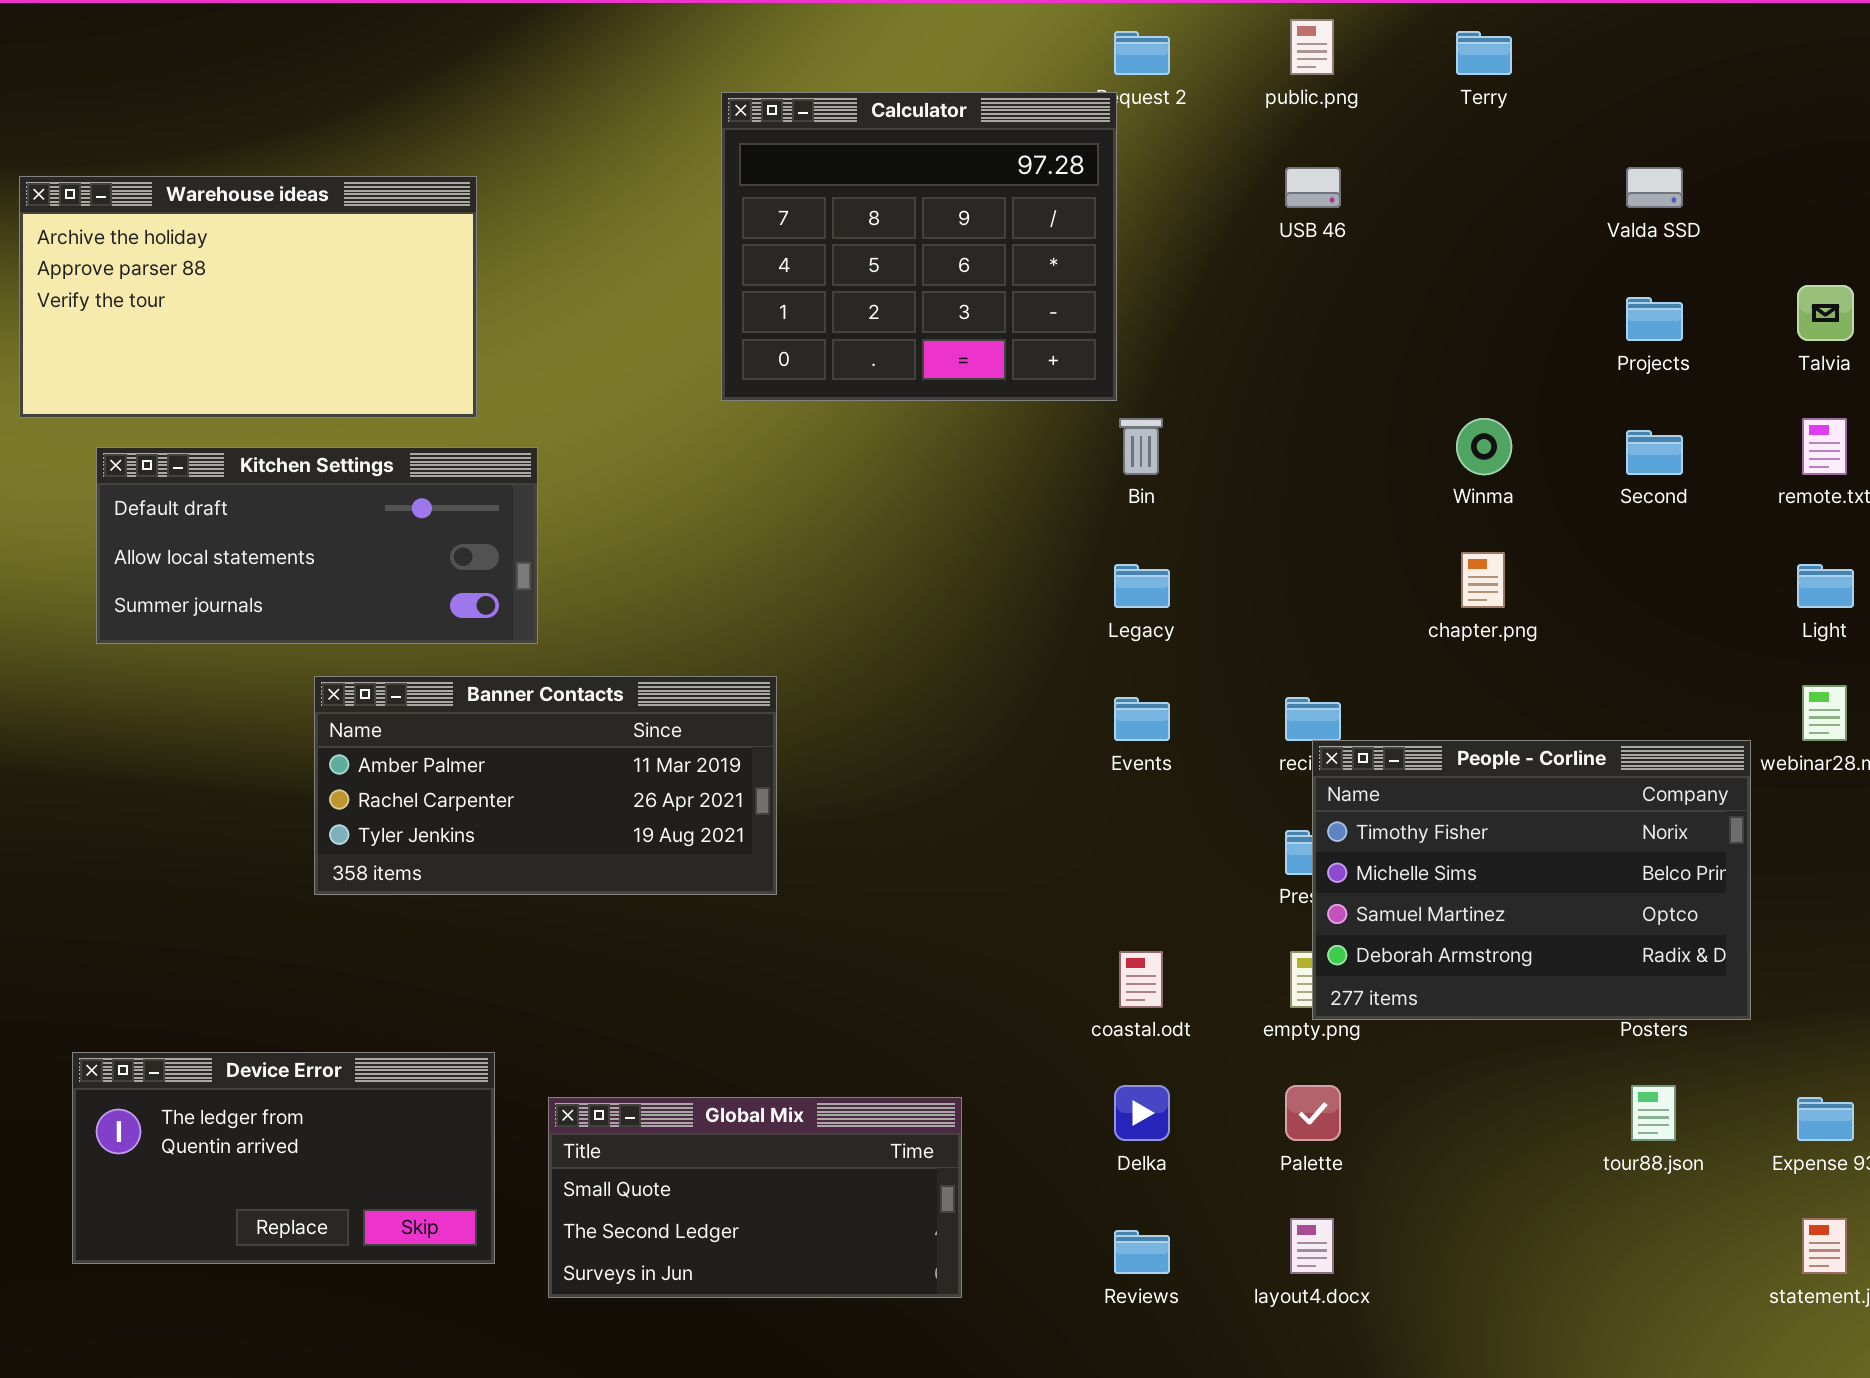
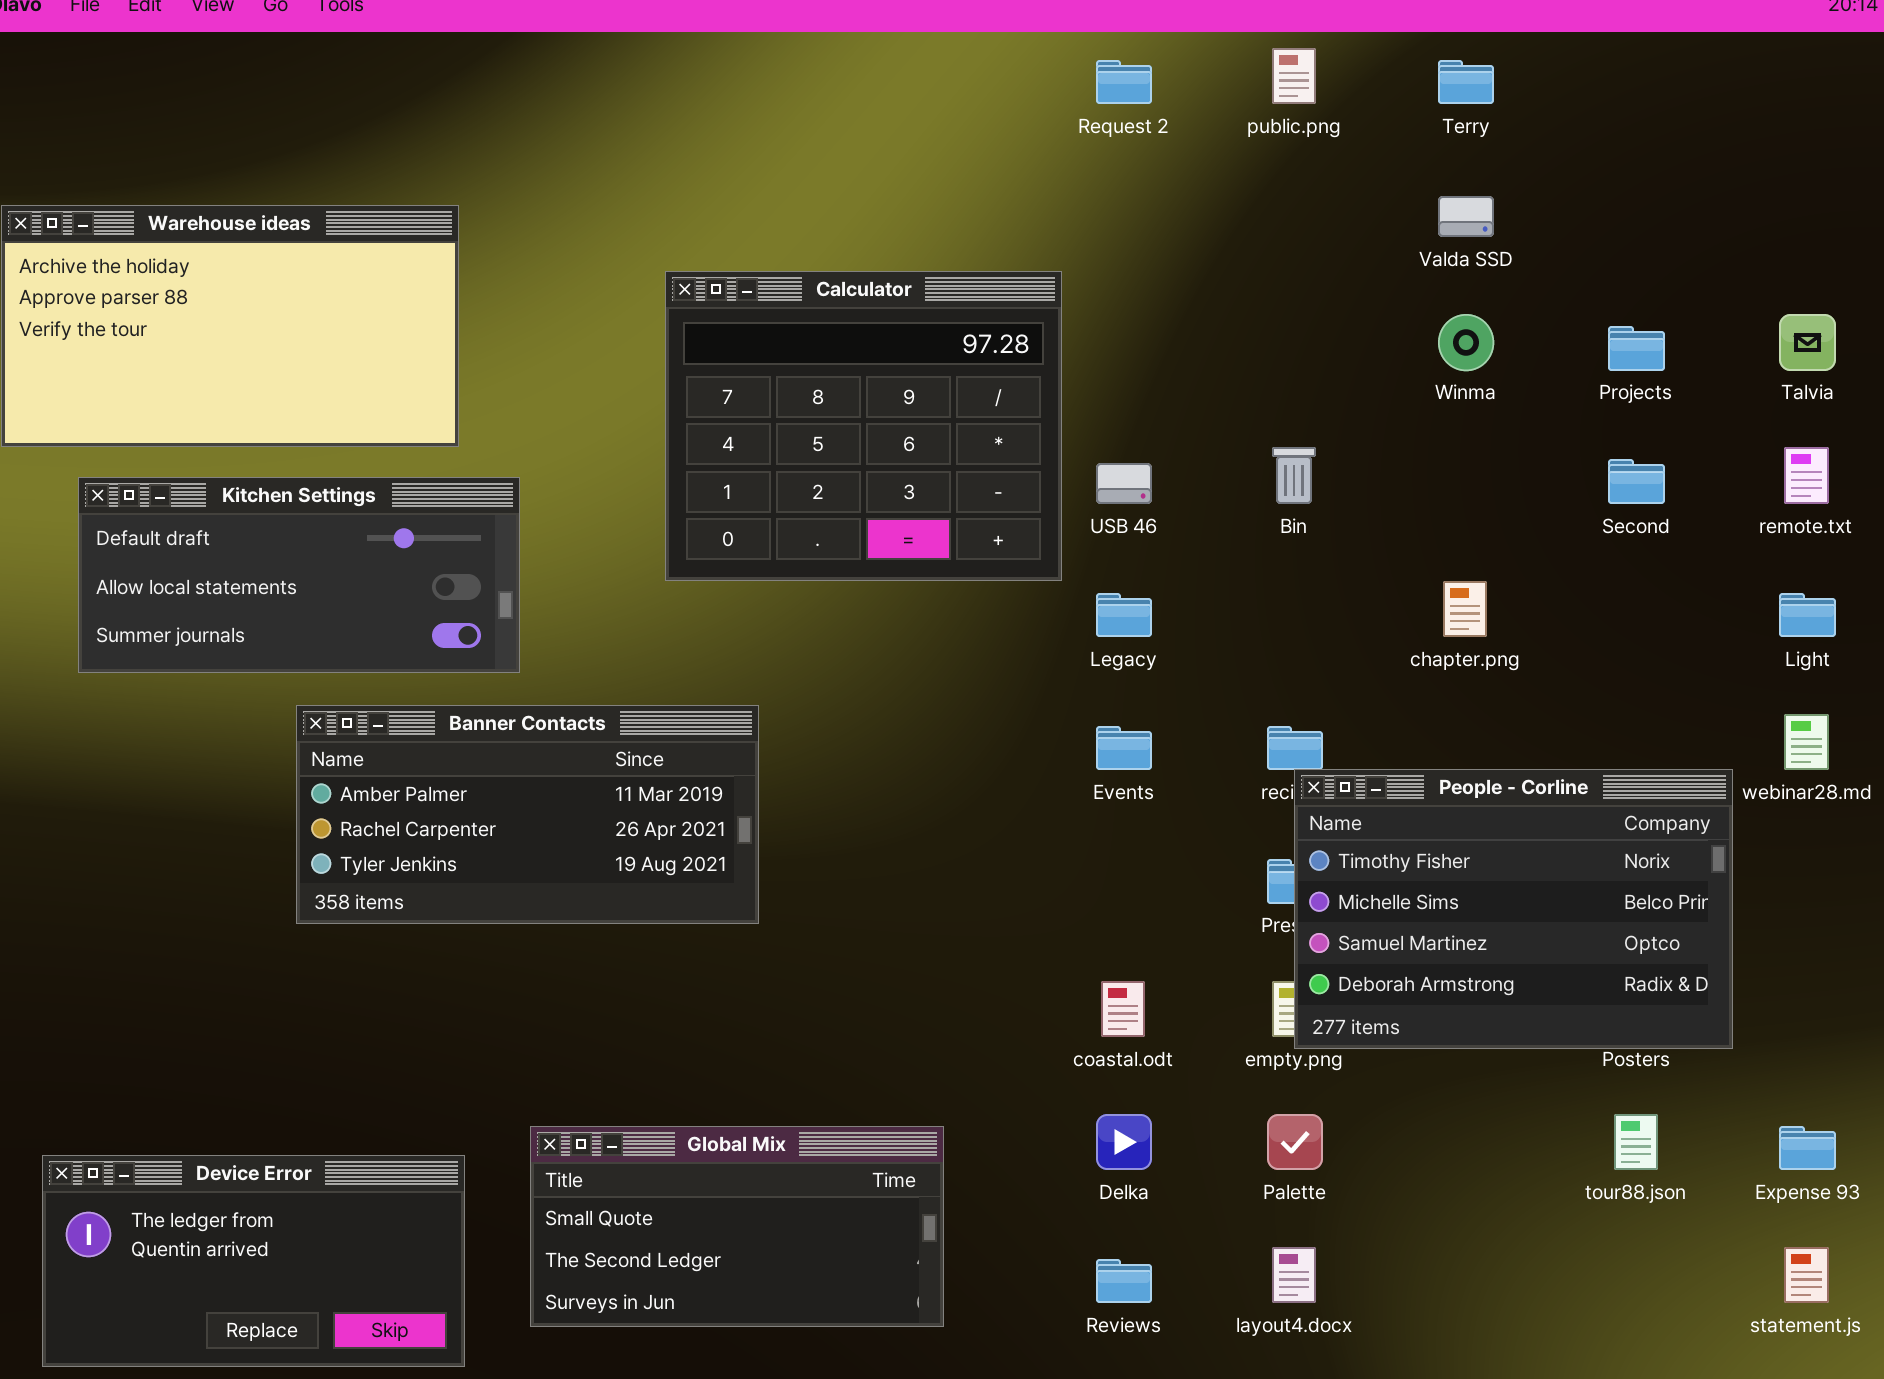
Calculator: [721,92,1117,401] -> [665,271,1062,581], moved
USB 46: [1285,167,1341,208] -> [1096,463,1152,504], moved
Valda SSD: [1626,167,1683,208] -> [1438,196,1494,237], moved
Bin: [1119,418,1163,475] -> [1272,447,1316,504], moved
Winma: [1456,418,1512,475] -> [1438,314,1494,371], moved
Device Error: [72,1052,495,1264] -> [42,1155,465,1367], moved

